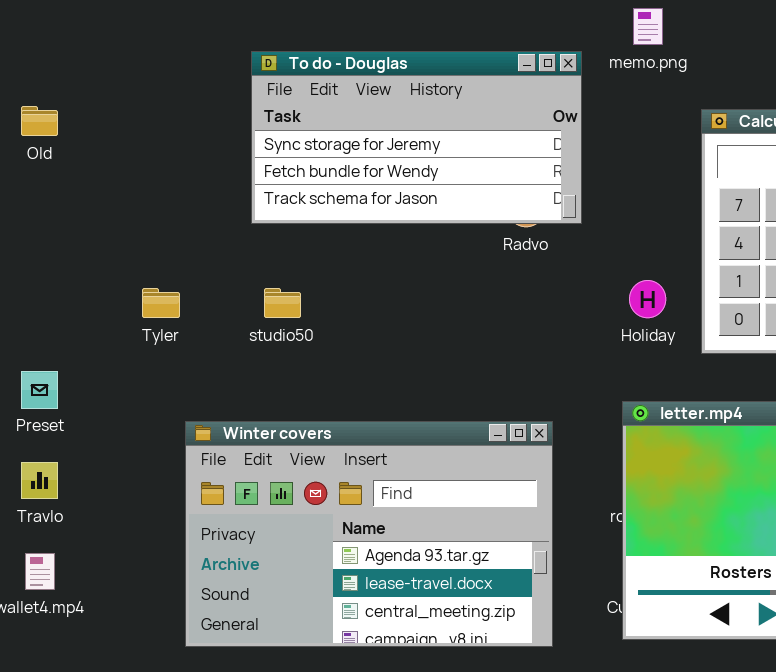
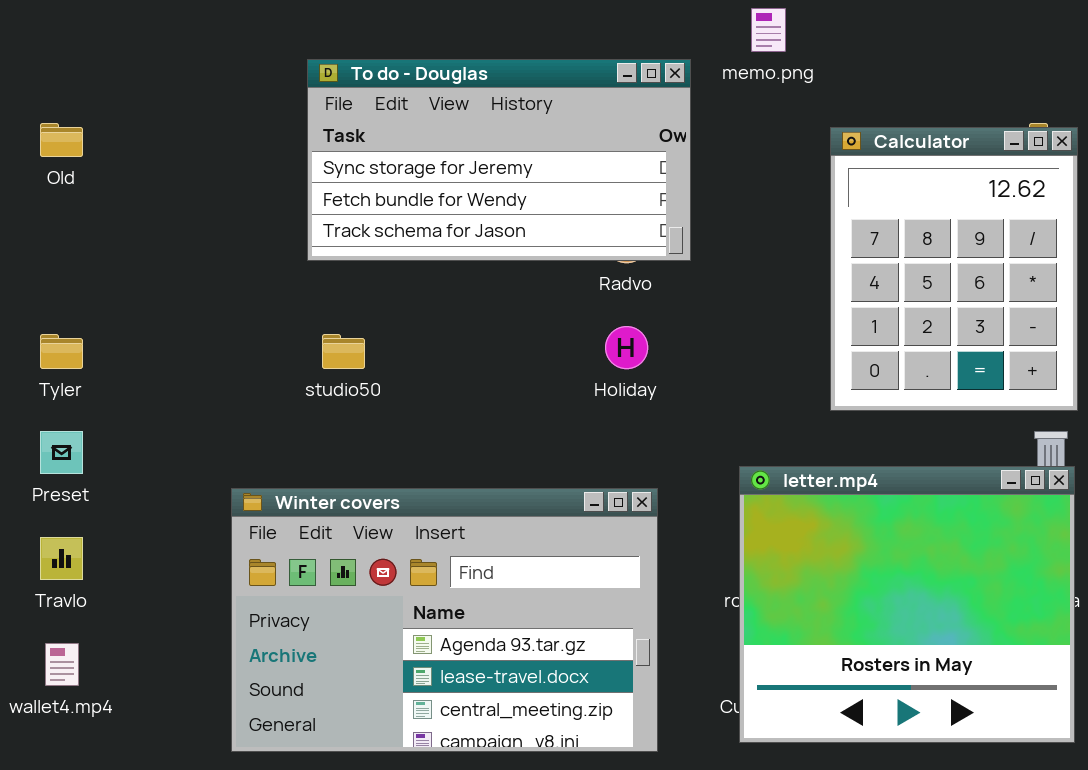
Holiday: [629,280,666,318] -> [605,326,648,369], moved
Tyler: [142,288,180,318] -> [40,334,83,369], moved

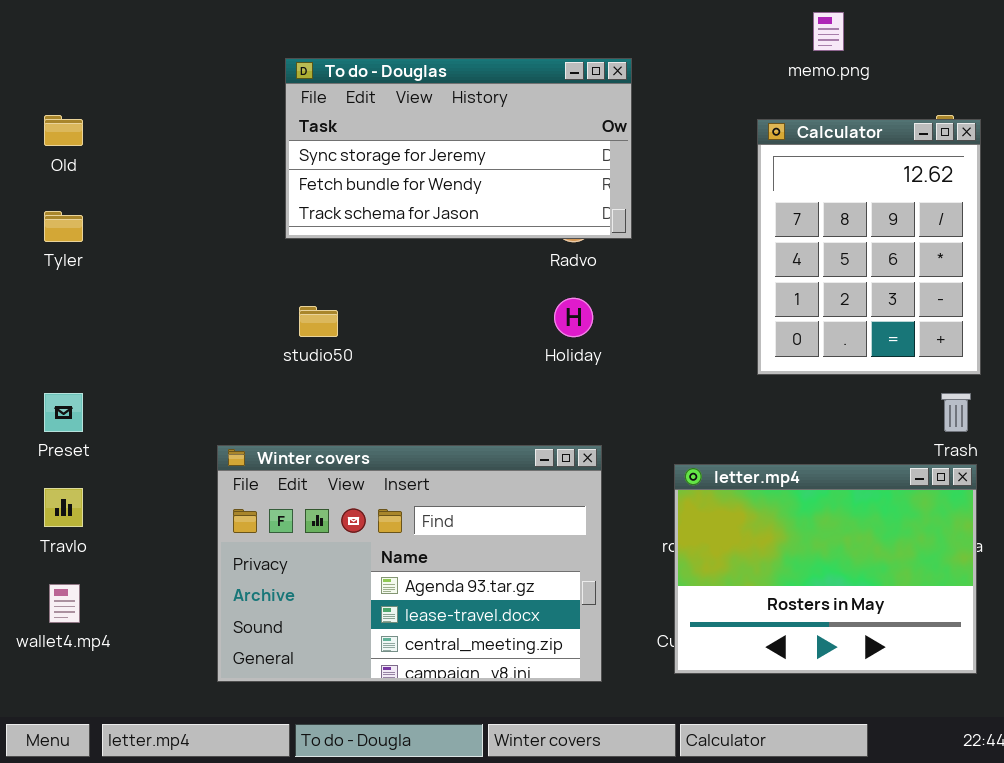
memo.png: [751,8,786,52] -> [813,12,844,51], moved
Tyler: [40,334,83,369] -> [44,211,83,242], moved
letter.mp4: [739,466,1075,743] -> [674,464,977,674], resized

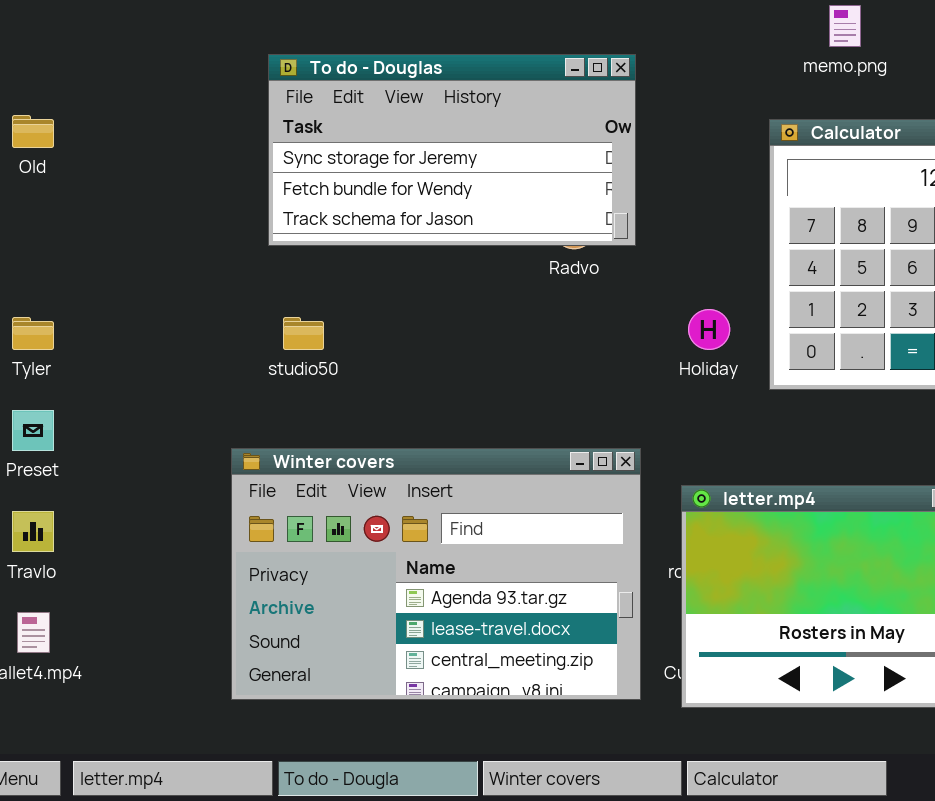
Tyler: [44,211,83,242] -> [12,317,54,350], moved
Holiday: [554,298,593,337] -> [688,309,730,350], moved
Winter covers: [217,445,602,682] -> [231,448,641,700], moved

